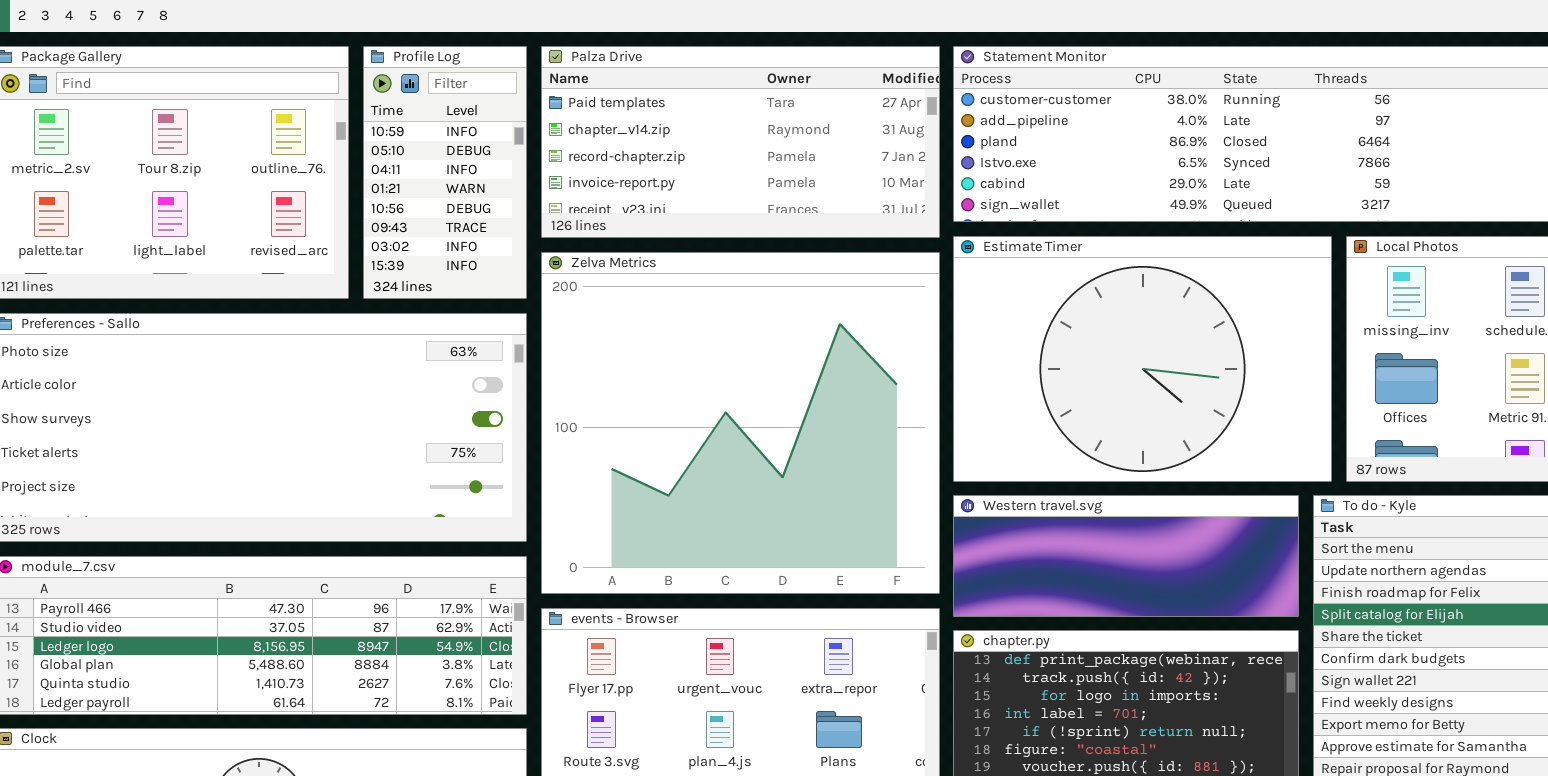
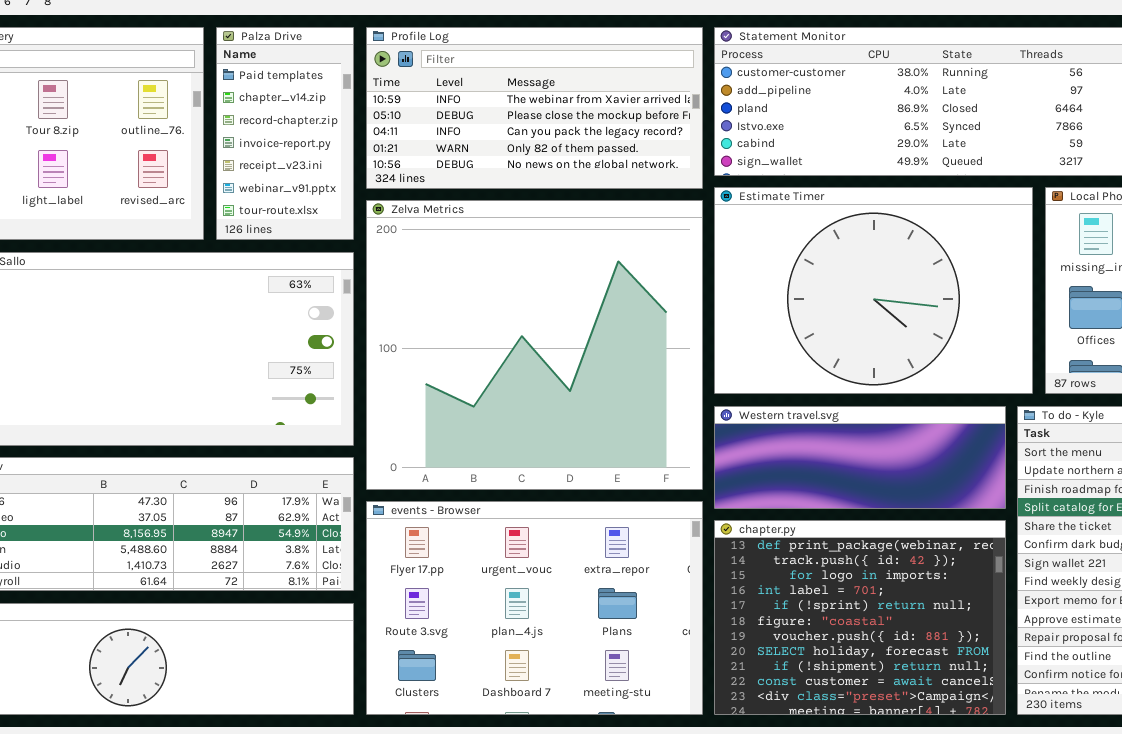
Profile Log: [363,46,527,299] -> [366,27,703,189], moved, resized
Palza Drive: [541,46,940,238] -> [216,27,354,240], moved, resized

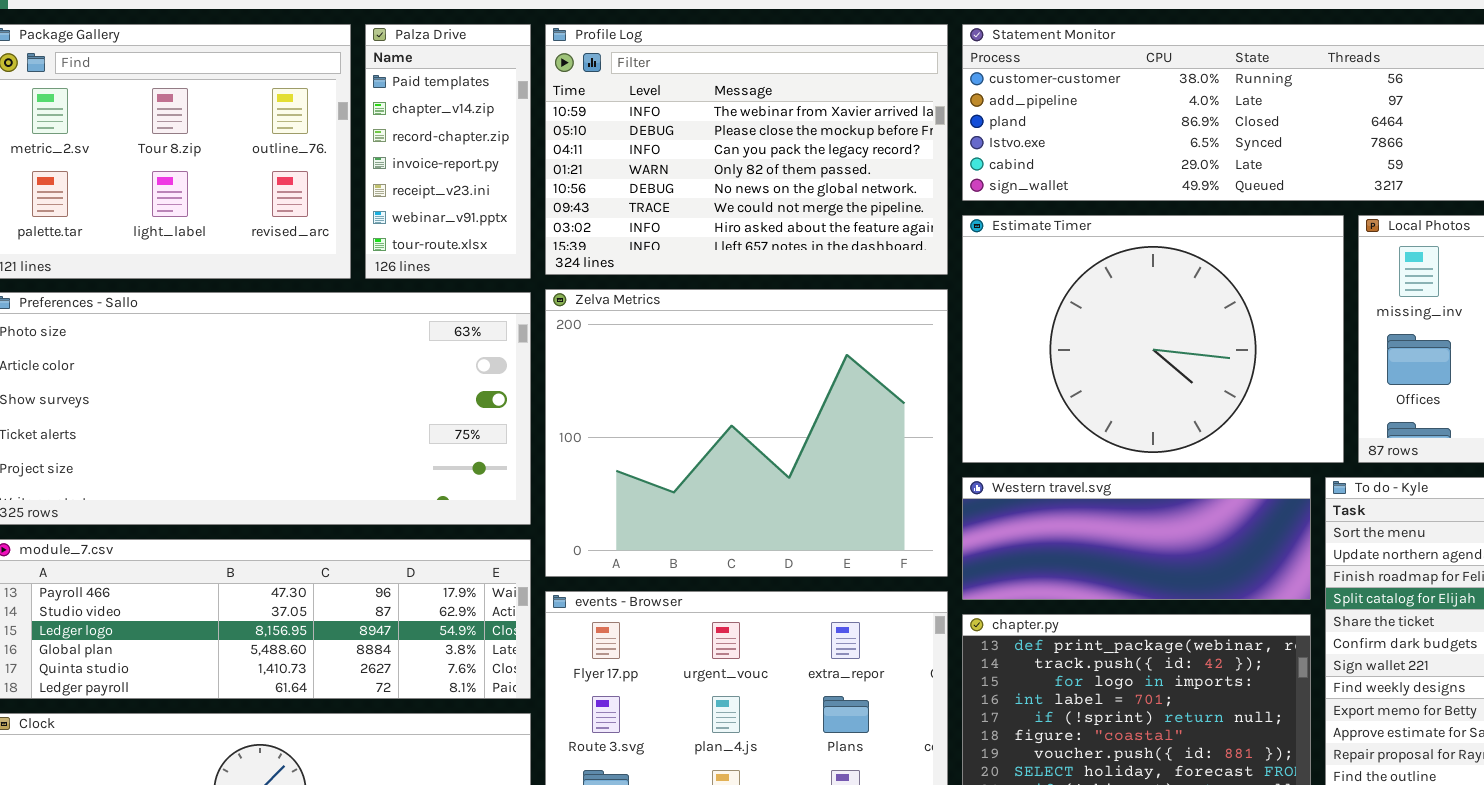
Profile Log: [366,27,703,189] -> [545,24,948,275], resized
Zelva Metrics: [366,200,703,490] -> [545,289,948,577], resized

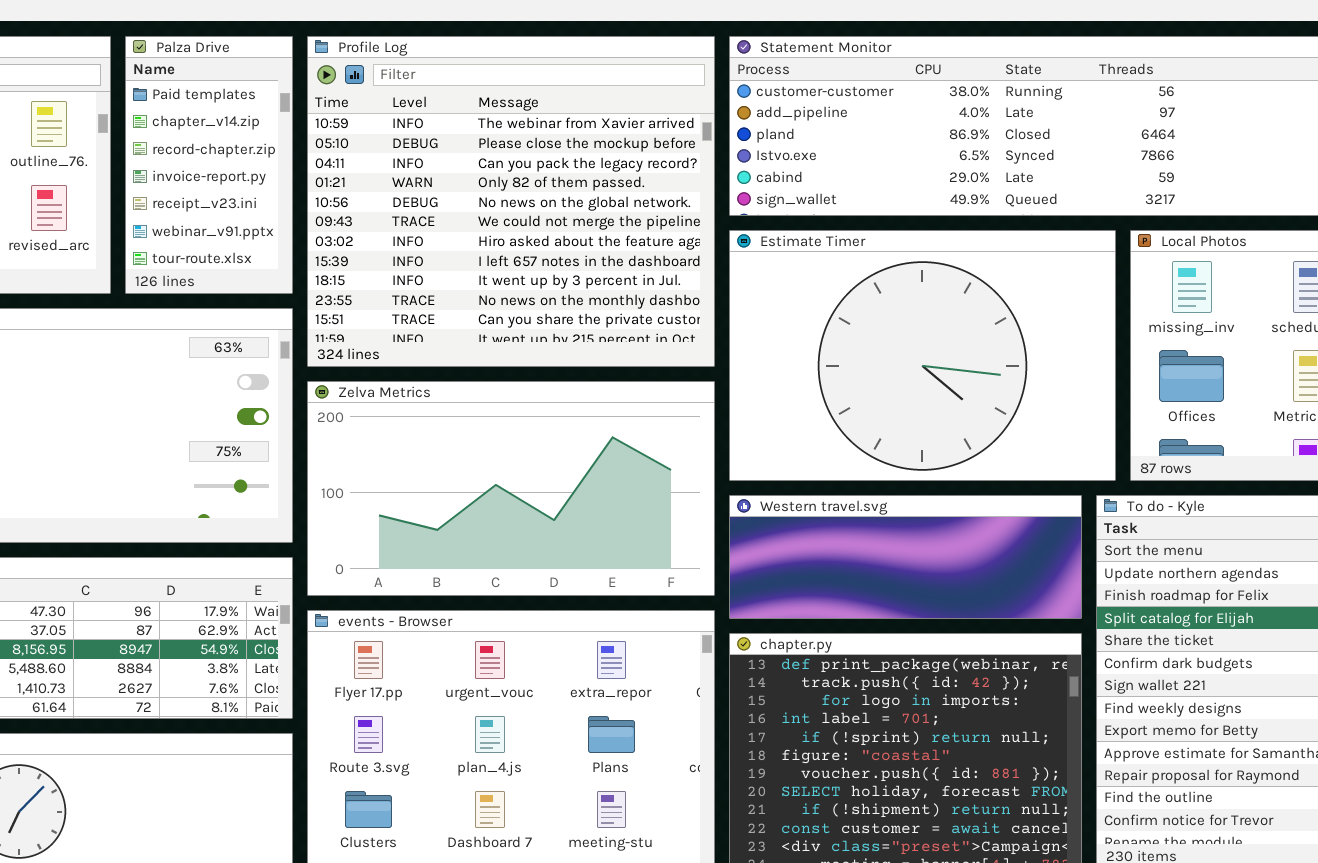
Profile Log: [545,24,948,275] -> [307,36,715,367], resized
Zelva Metrics: [545,289,948,577] -> [307,381,715,596], resized

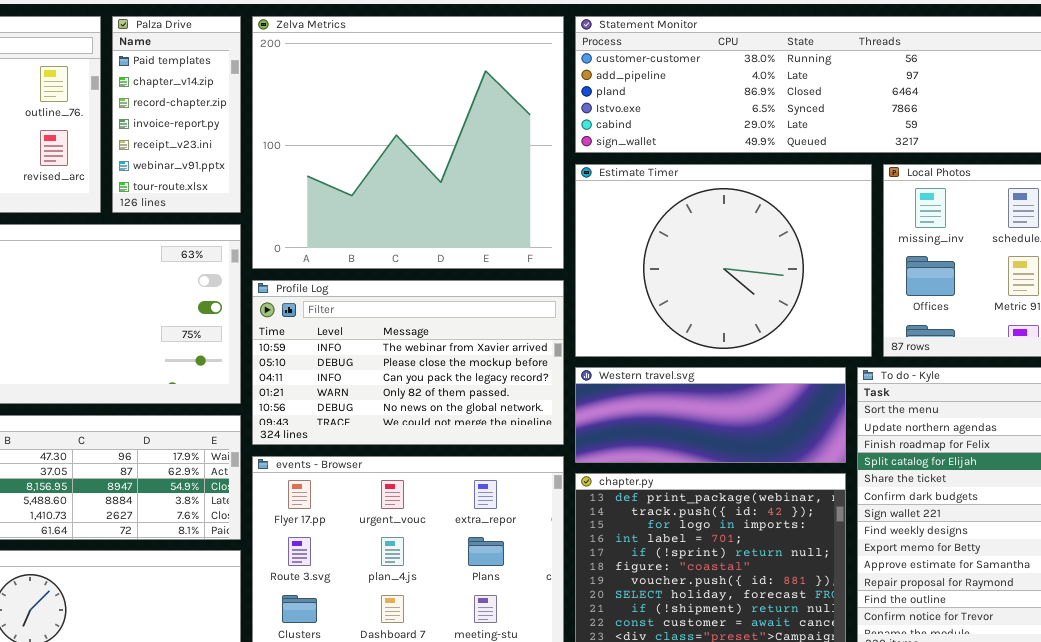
Profile Log: [307,36,715,367] -> [252,280,564,445], moved, resized
Zelva Metrics: [307,381,715,596] -> [252,16,564,269], moved, resized

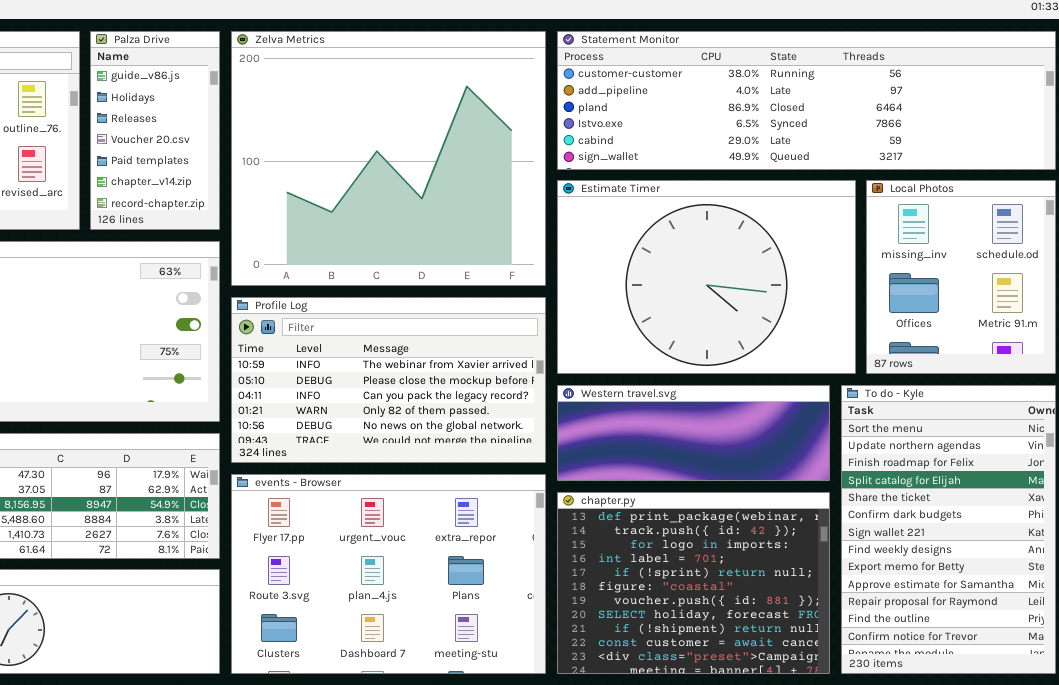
Palza Drive: [112,16,241,213] -> [90,31,220,230], scrolled up 4 rows

